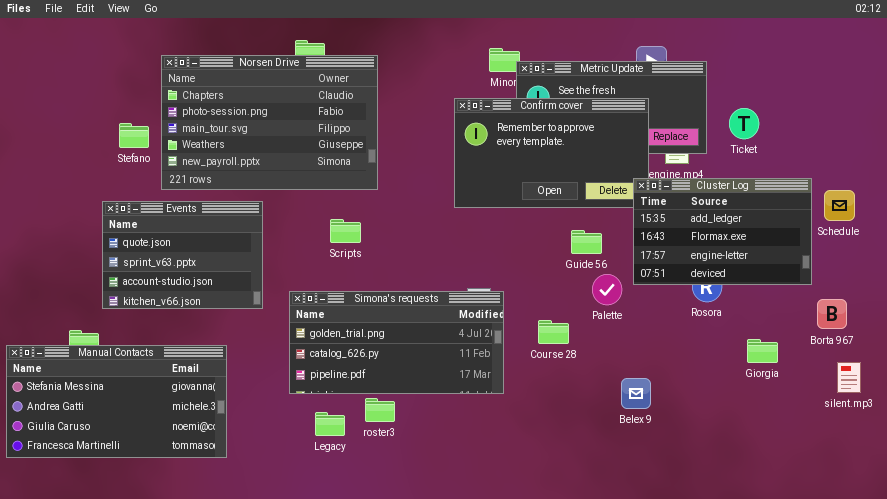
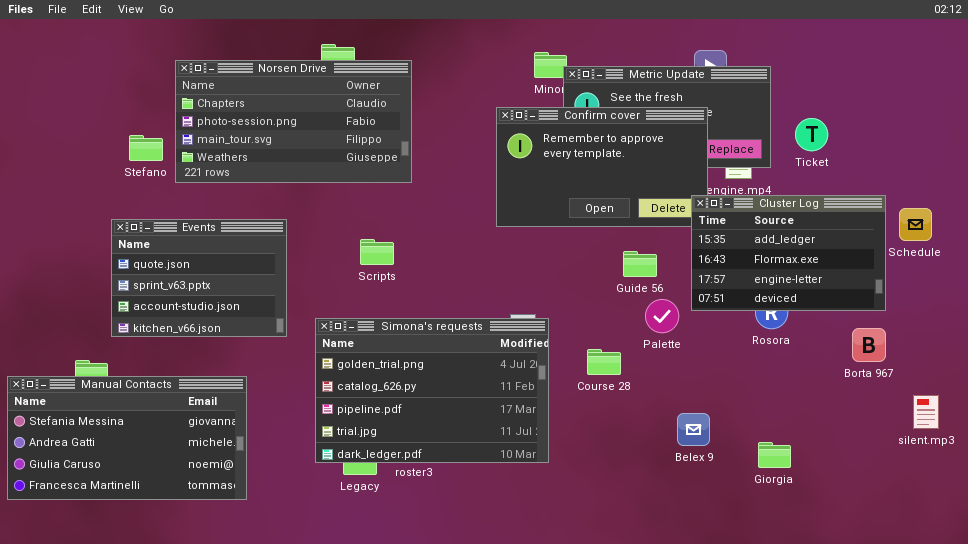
Norsen Drive: [161,55,378,190] -> [175,60,412,183], resized
Simona's requests: [289,291,504,394] -> [315,318,549,463], resized
Borta 967: [817,299,847,329] -> [852,328,886,362], moved
Giorgia: [747,339,778,363] -> [758,442,791,468], moved

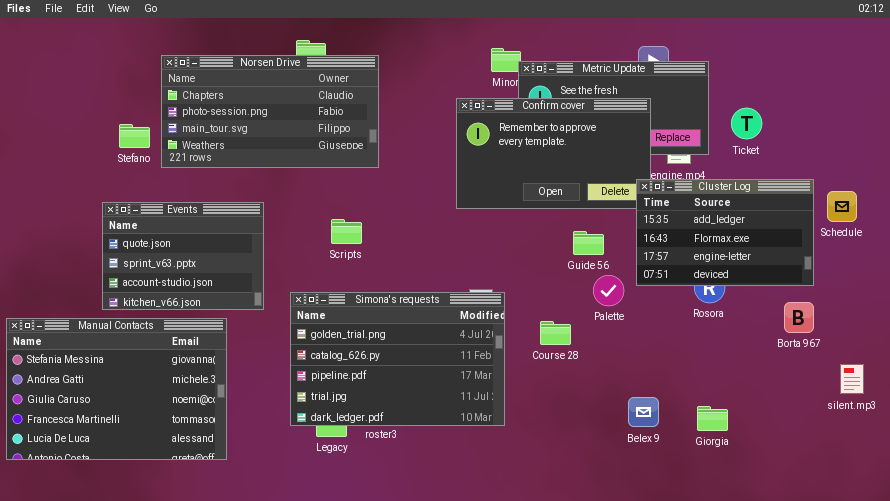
Manual Contacts: [7,376,247,500] -> [6,318,227,460], resized
Belex 9: [677,413,710,446] -> [628,397,659,427], moved

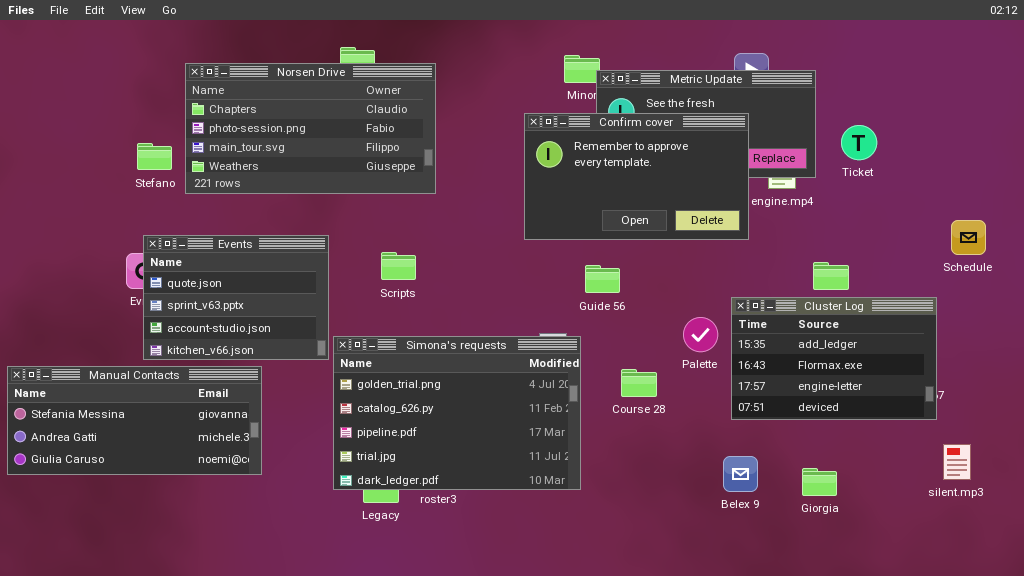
Cluster Log: [636,179,814,286] -> [731,297,937,420], moved
Events: [102,202,264,310] -> [143,235,329,360], moved
Guide 56: [573,231,604,255] -> [585,265,620,293], moved
Manual Contacts: [6,318,227,460] -> [7,366,262,475], resized
silent.mp3: [840,364,864,394] -> [943,444,971,480], moved

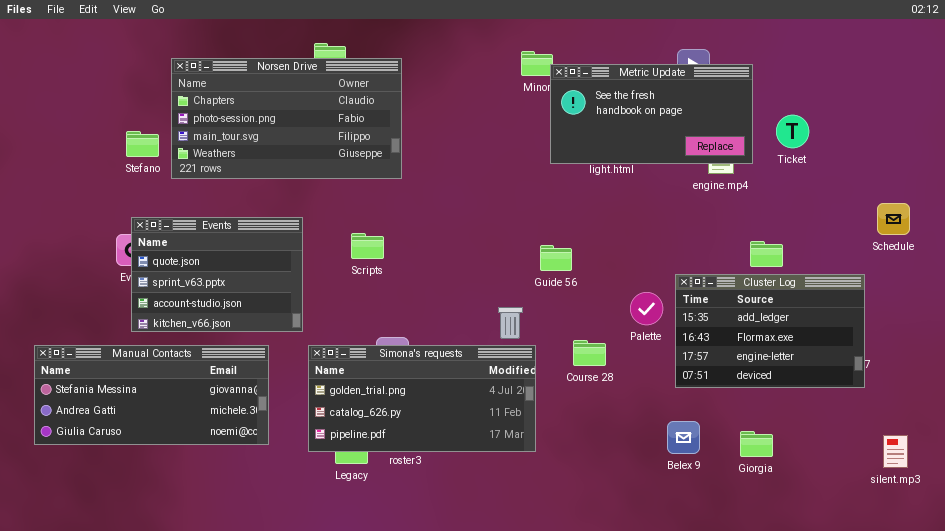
Confirm cover: [524,113,749,240] -> none, closed
Simona's requests: [333,336,581,490] -> [308,345,536,452], resized
Manual Contacts: [7,366,262,475] -> [34,345,269,445], moved
silent.mp3: [943,444,971,480] -> [883,435,908,468], moved

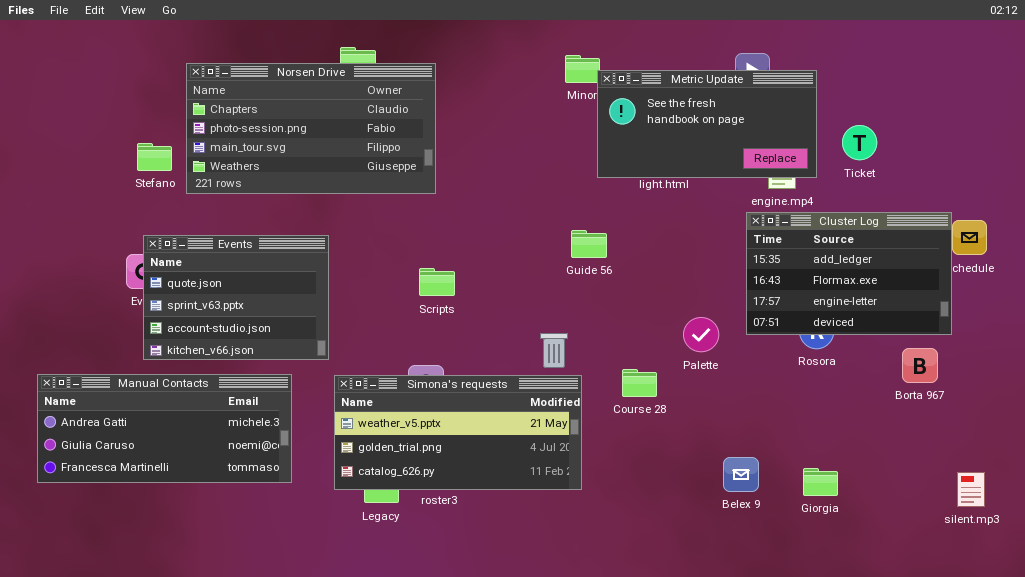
Scripts: [351,233,384,259] -> [419,268,455,296], moved
Guide 56: [540,245,572,271] -> [571,230,607,258], moved
Cluster Log: [675,274,865,388] -> [746,212,952,335], moved
Manual Contacts: [34,345,269,445] -> [37,374,292,483], scrolled down 1 row
Simona's requests: [308,345,536,452] -> [334,375,582,490], scrolled up 1 row

